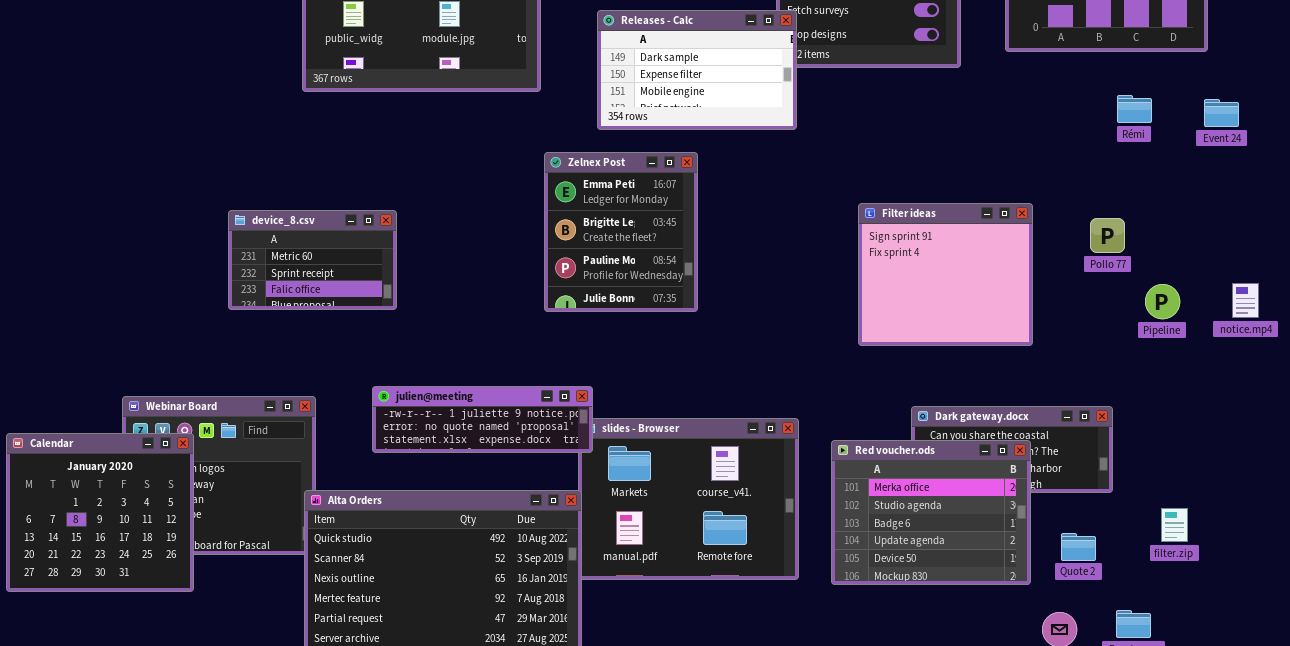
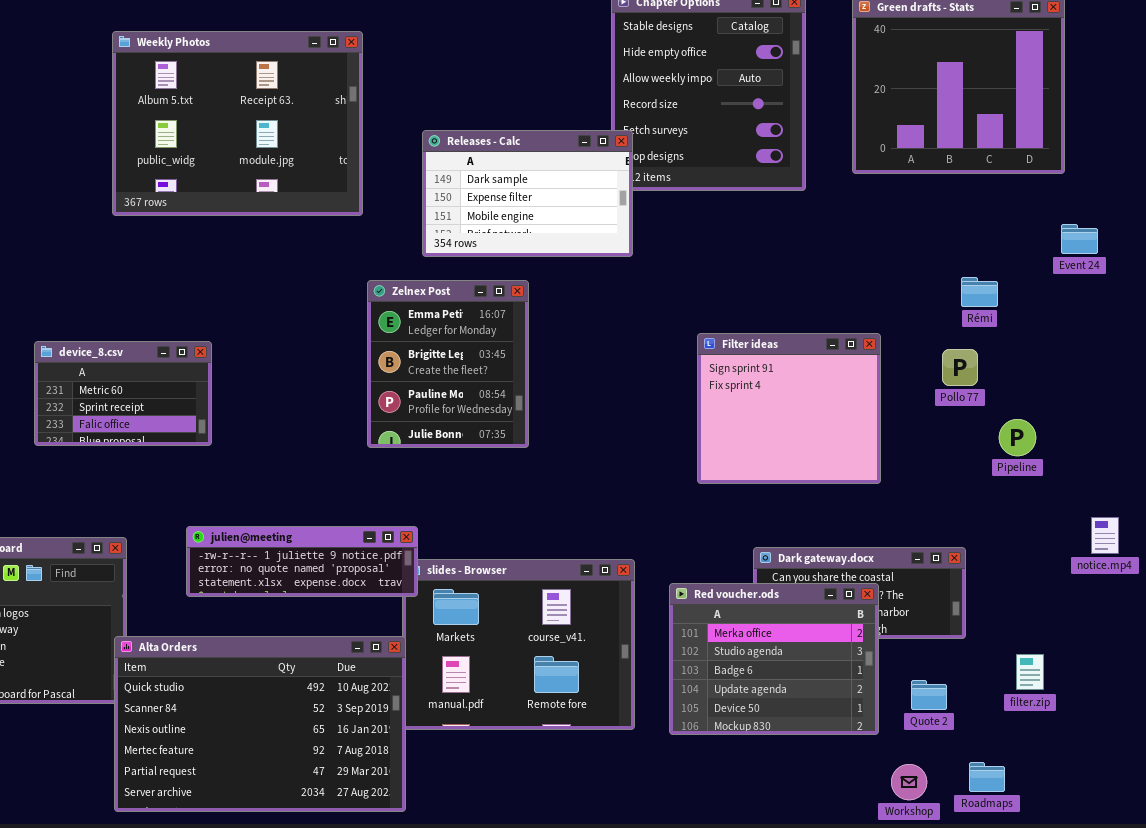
Rémi: [1117,95,1152,123] -> [961,277,998,307], moved
notice.mp4: [1232,283,1259,318] -> [1091,517,1119,554], moved

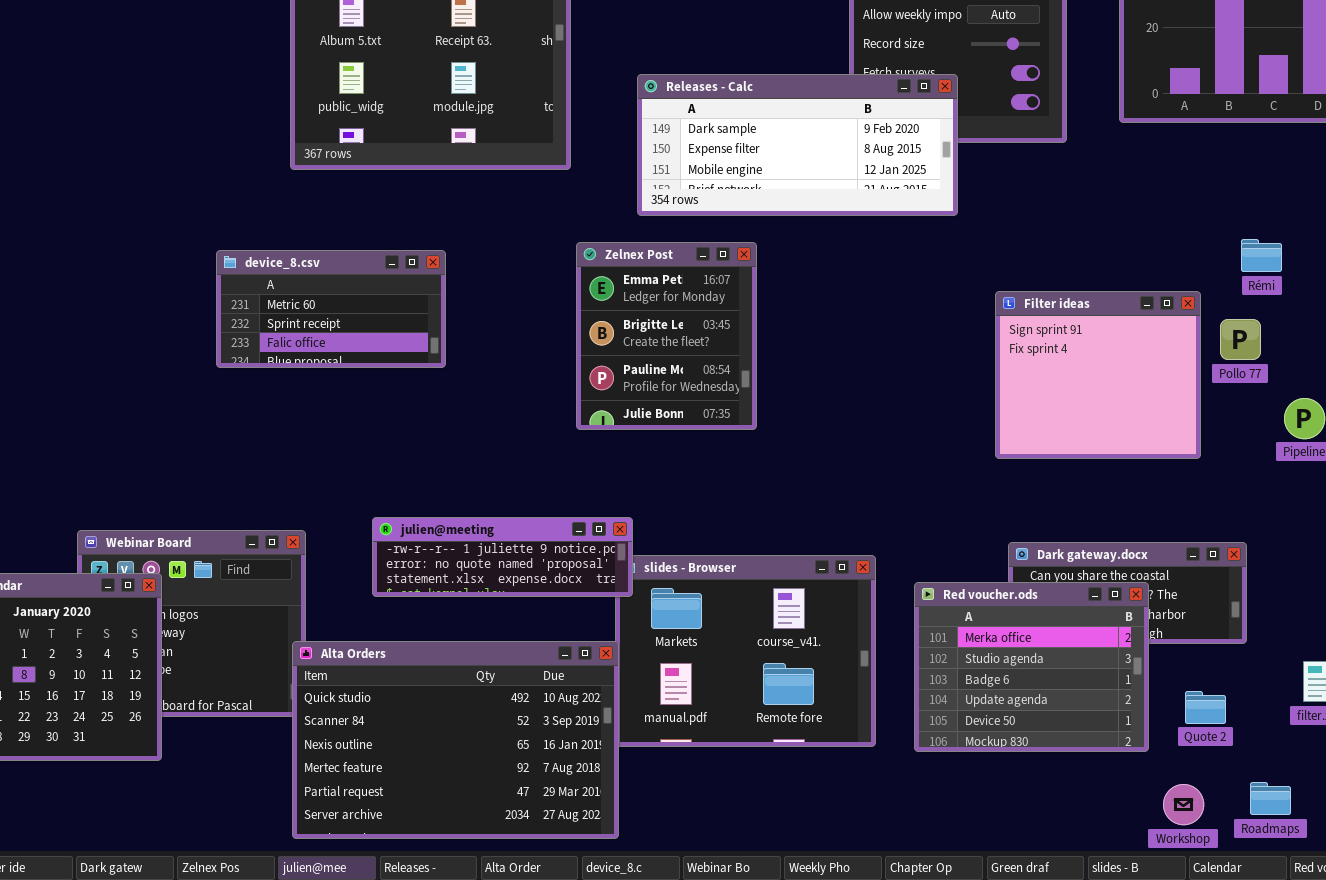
Releases - Calc: [422,130,633,257] -> [637,74,958,216], resized
Filter ideas: [697,333,881,484] -> [995,291,1201,459], moved
device_8.csv: [34,341,212,446] -> [216,250,446,368], moved, resized

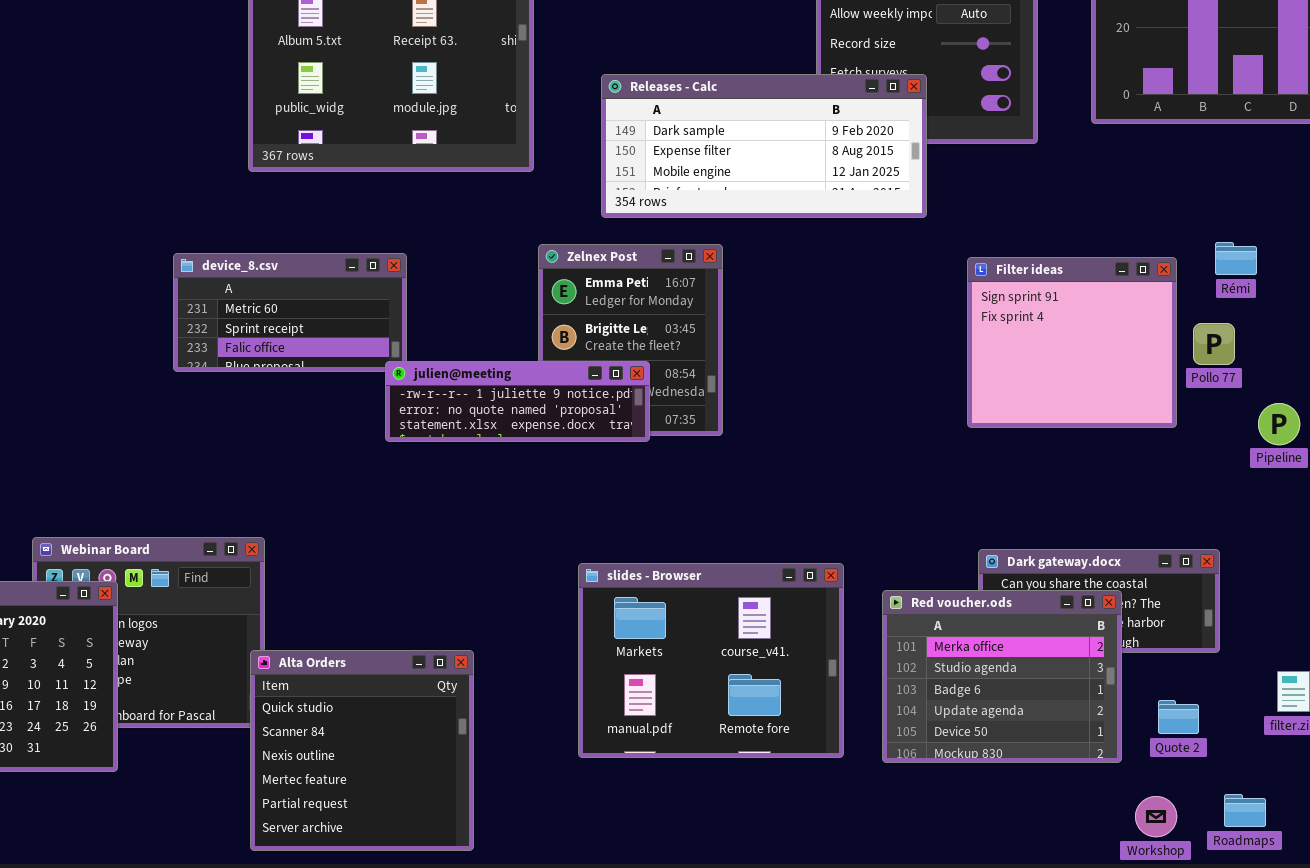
Filter ideas: [995,291,1201,459] -> [967,257,1177,428], moved
julien@meeting: [372,517,633,597] -> [385,361,650,442], moved
Alta Orders: [292,641,619,839] -> [250,650,474,851], resized

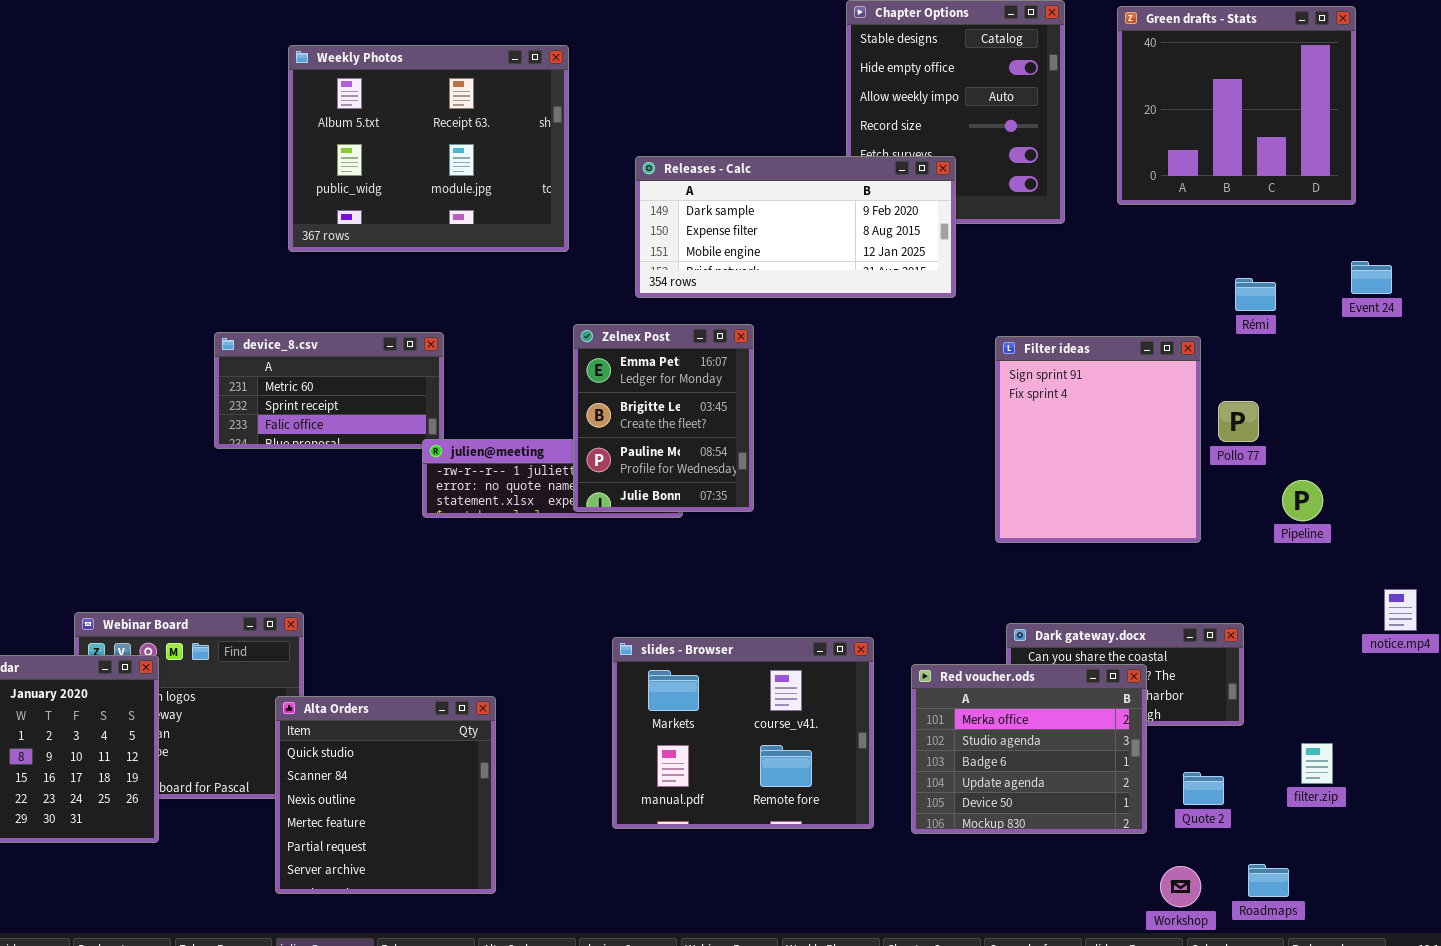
Rémi: [1215,242,1257,275] -> [1235,278,1276,311], moved
Zelnex Post: [538,244,723,436] -> [573,324,754,512], raised
Filter ideas: [967,257,1177,428] -> [995,336,1201,543], resized
Alta Orders: [250,650,474,851] -> [275,696,496,894], moved

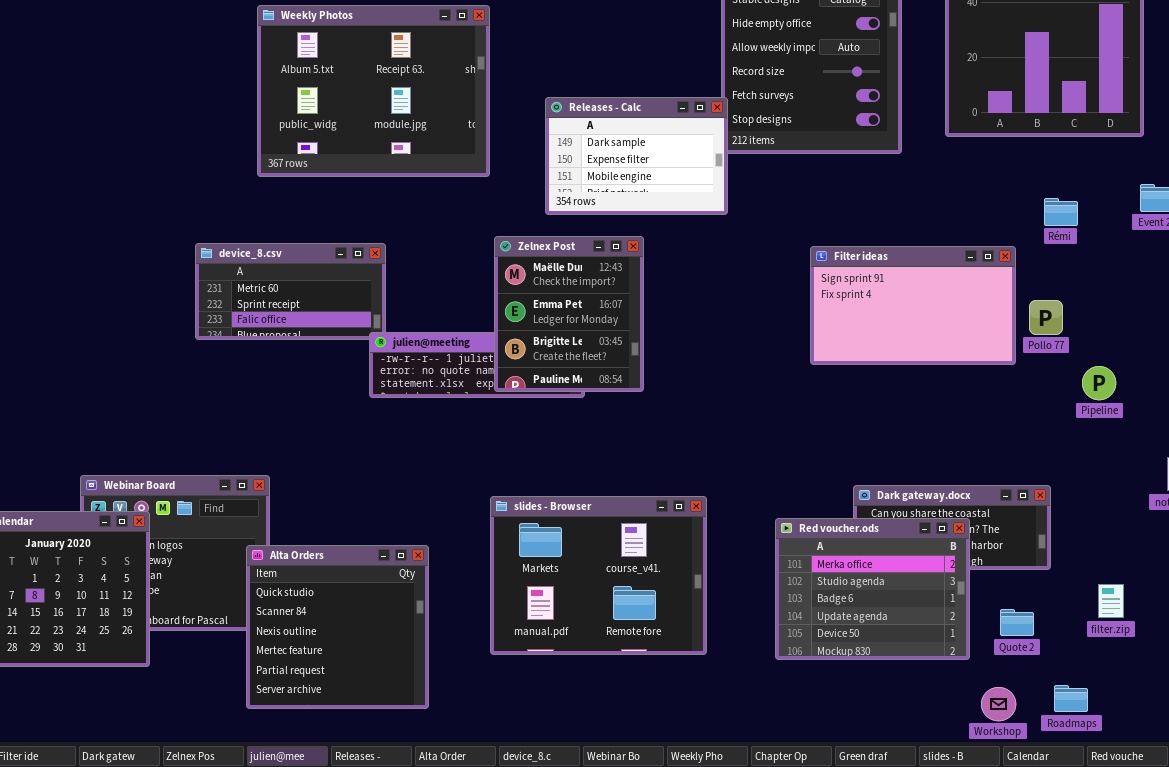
Releases - Calc: [635,156,956,298] -> [545,97,728,215], resized
Zelnex Post: [573,324,754,512] -> [494,236,644,392], scrolled up 1 row
Filter ideas: [995,336,1201,543] -> [810,246,1016,365], resized
slides - Browser: [612,637,874,829] -> [490,496,707,655], moved

